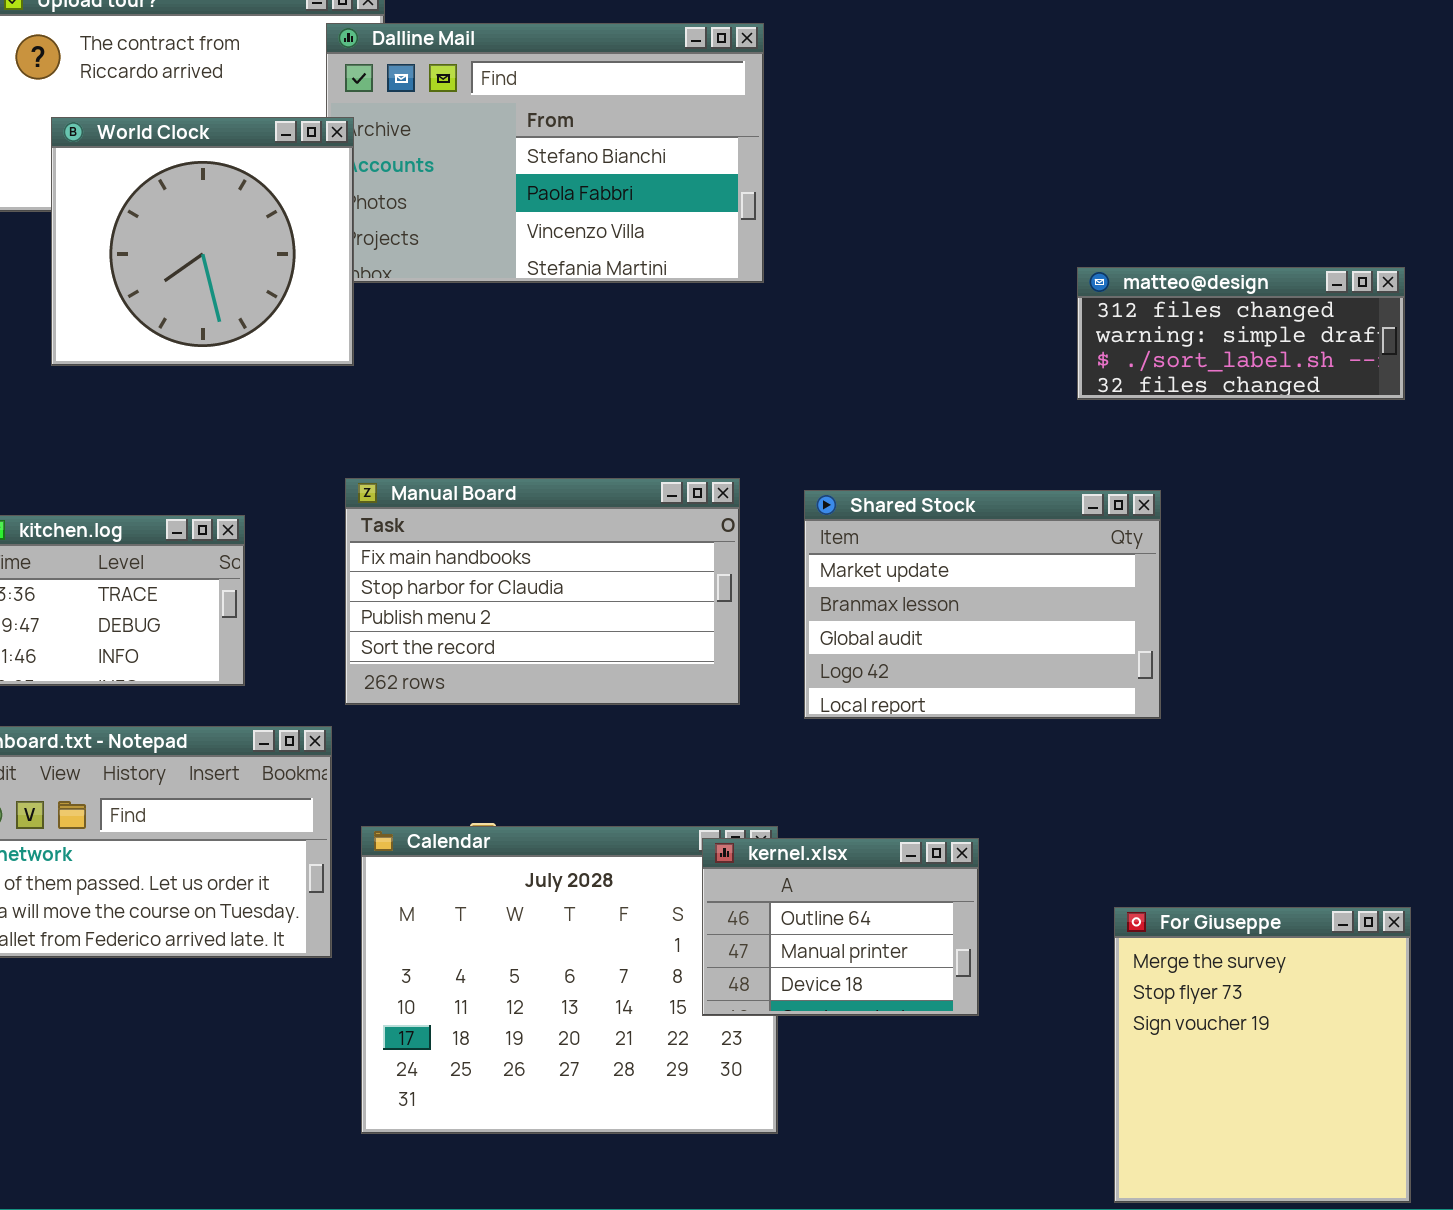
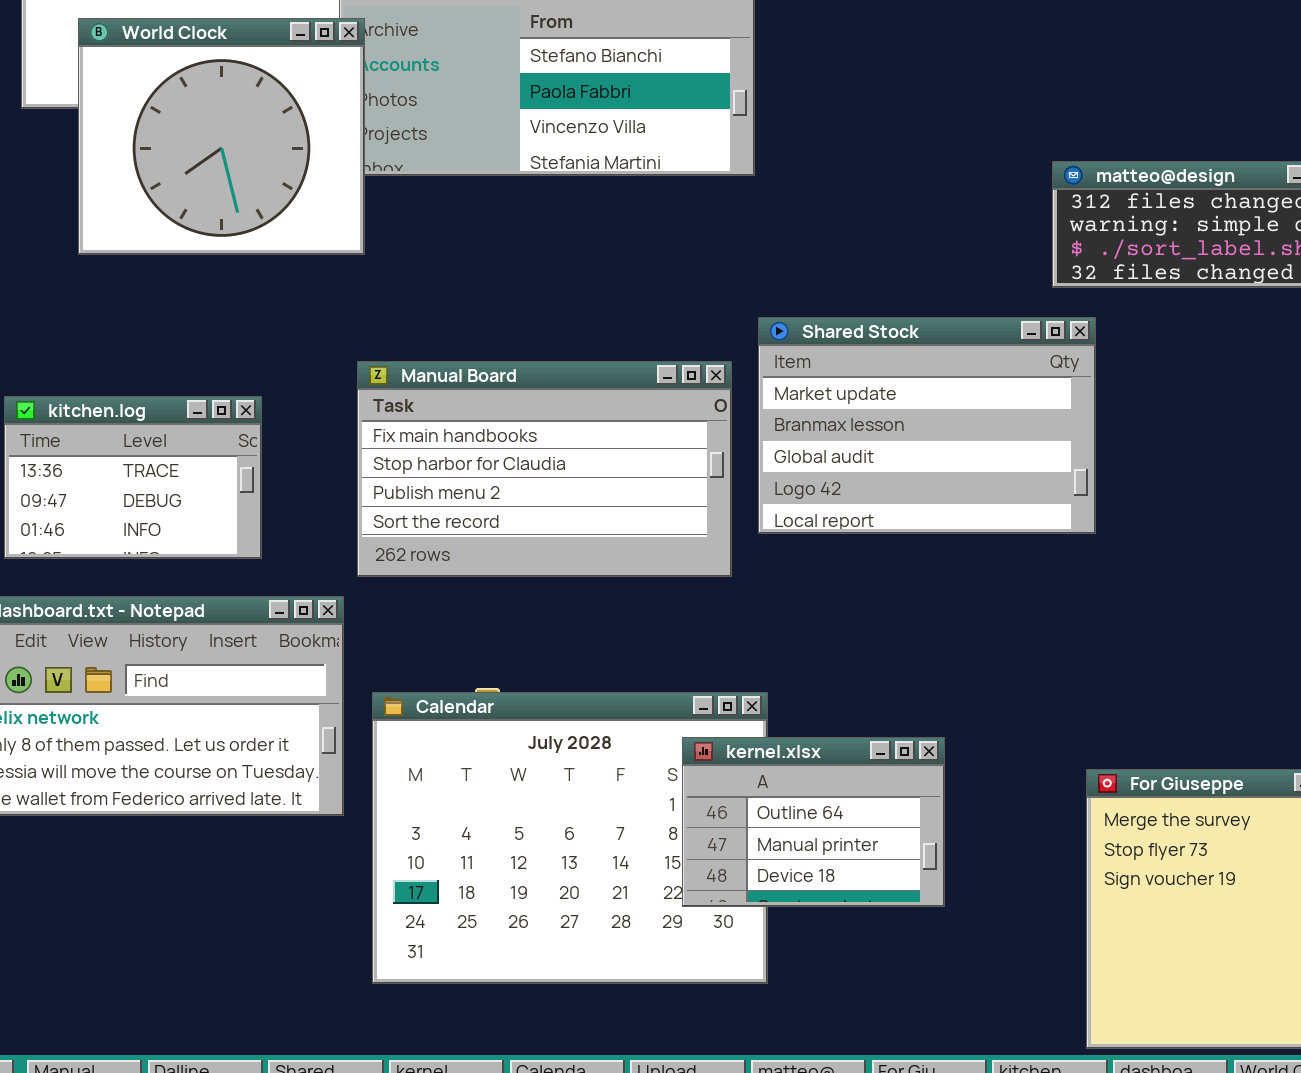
Shared Stock: [804,490,1161,719] -> [758,317,1096,534], moved
kernel.xlsx: [702,838,979,1016] -> [682,737,945,907], moved

